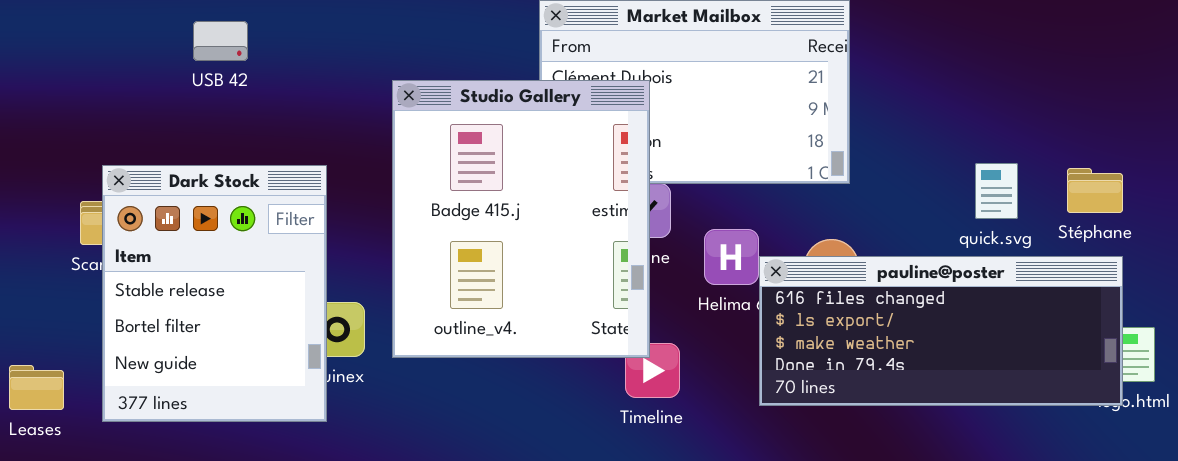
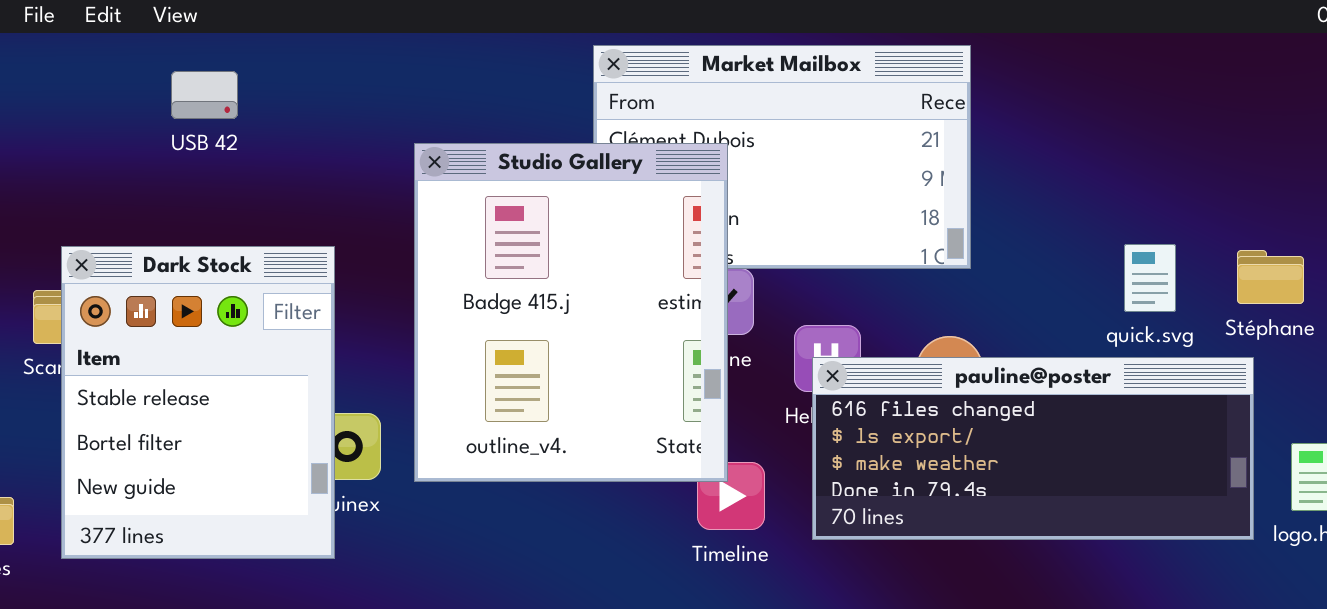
pauline@poster: [759,256,1123,406] -> [812,357,1254,540], moved

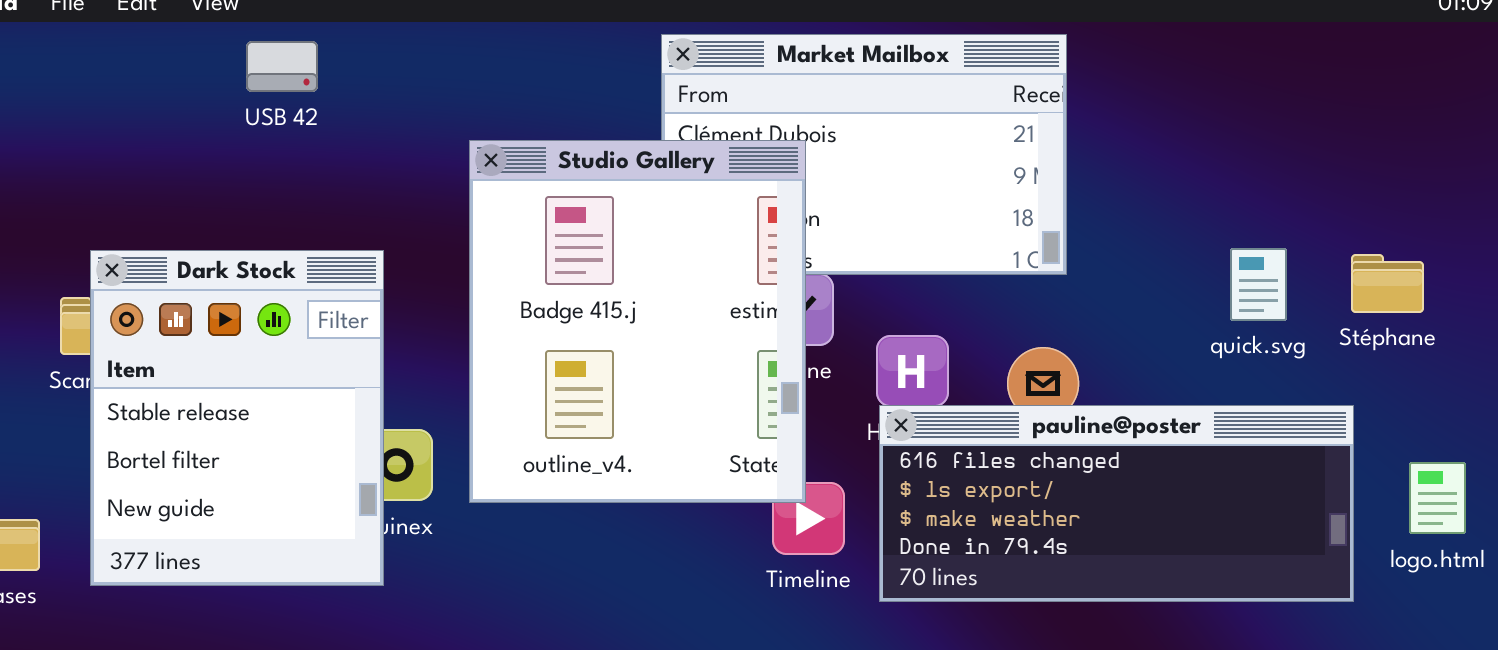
USB 42: [171,71,238,119] -> [246,41,318,92], moved
pauline@poster: [812,357,1254,540] -> [879,405,1354,602], moved

